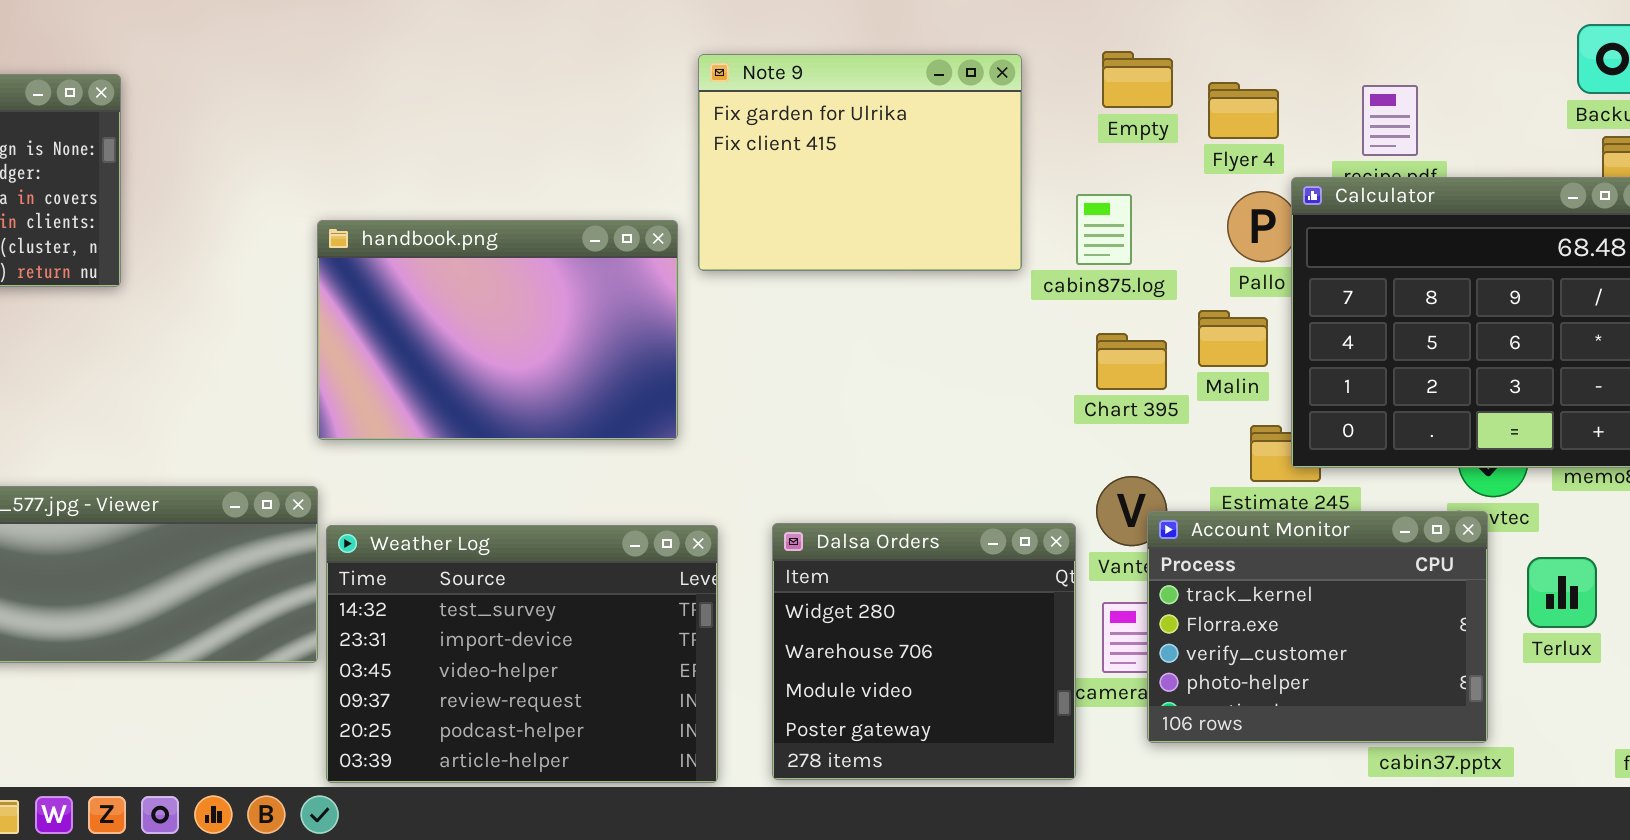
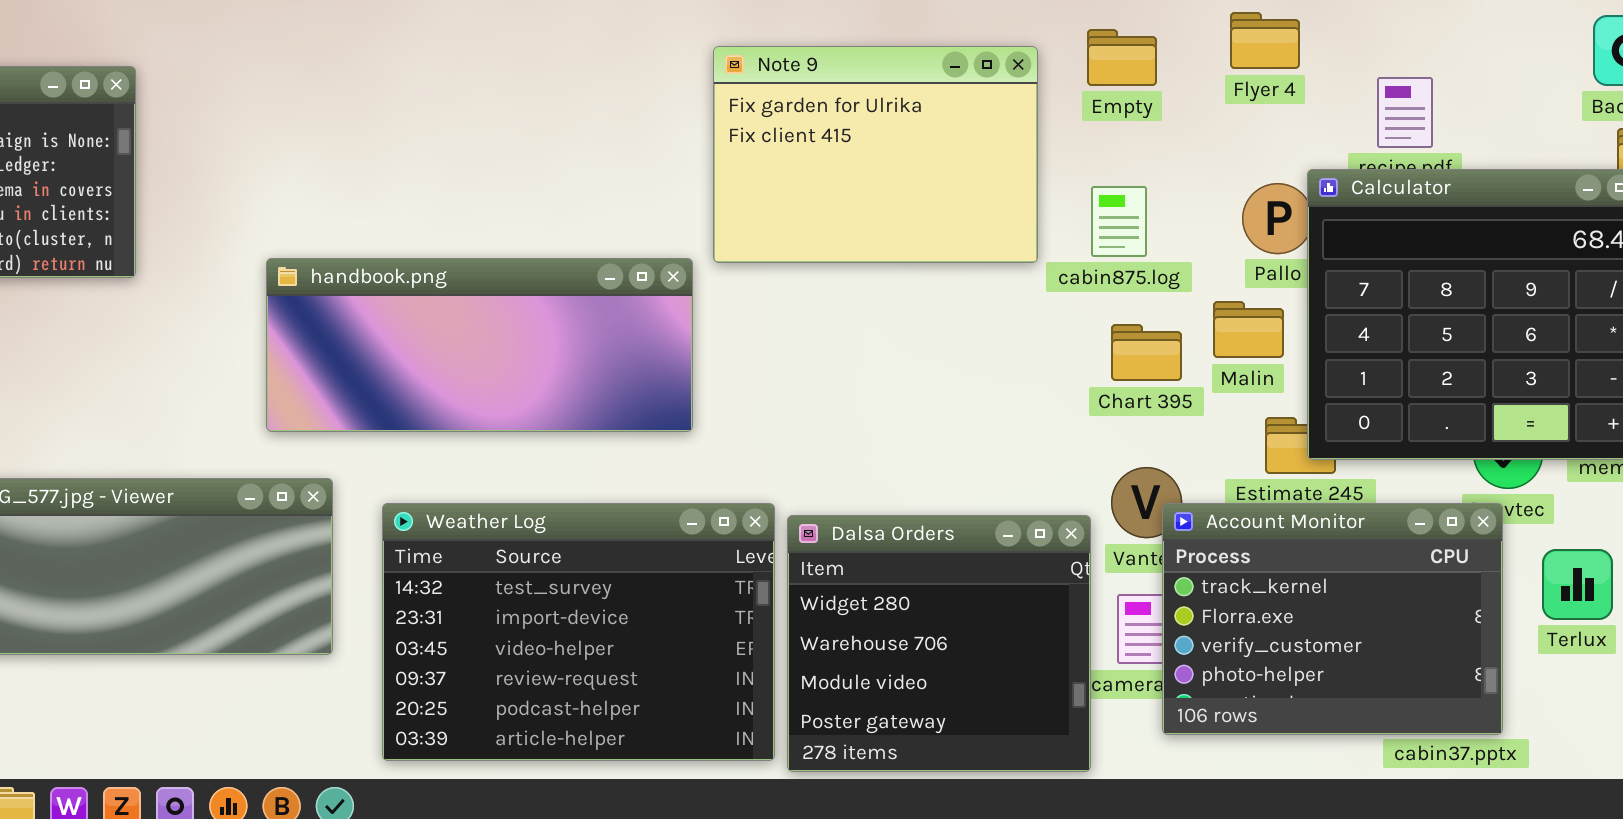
Empty: [1102,51,1173,108] -> [1087,29,1157,86], moved
Flyer 4: [1208,82,1279,139] -> [1230,12,1300,69], moved
handbook.png: [317,220,678,440] -> [266,258,693,432], resized
Weather Log: [326,525,718,783] -> [382,503,775,761], moved

